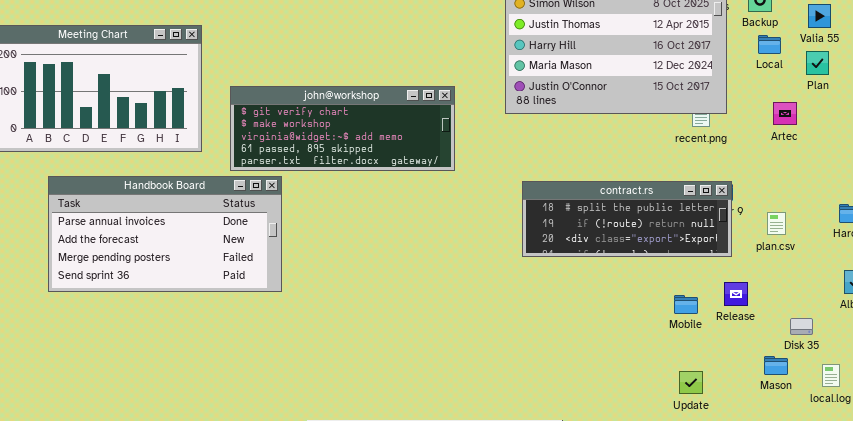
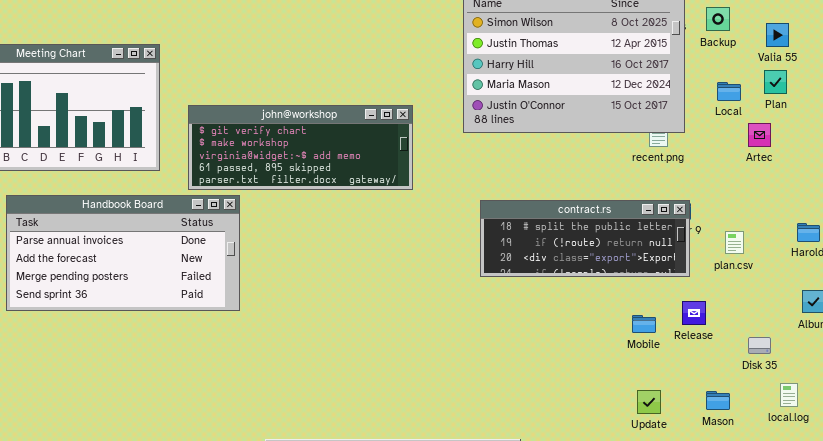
Local: [758,35,781,54] -> [717,82,741,101], moved
Artec: [773,102,797,125] -> [748,123,771,147], moved
Mason: [764,356,788,375] -> [706,391,730,410], moved

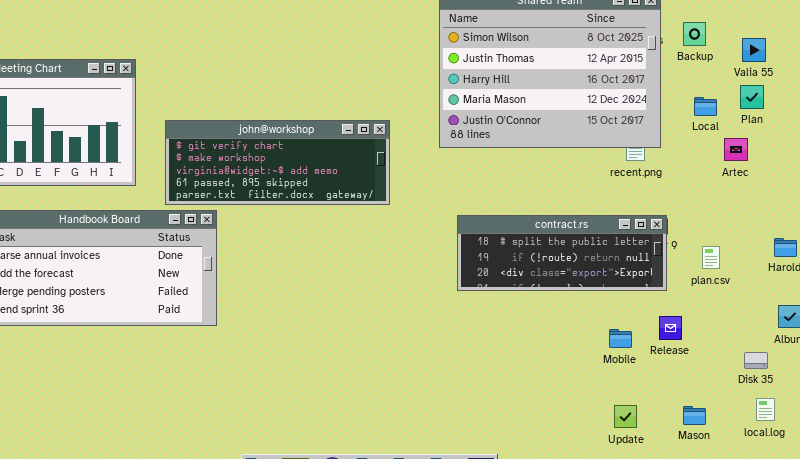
Disk 35: [748,337,771,354] -> [744,352,768,369], moved

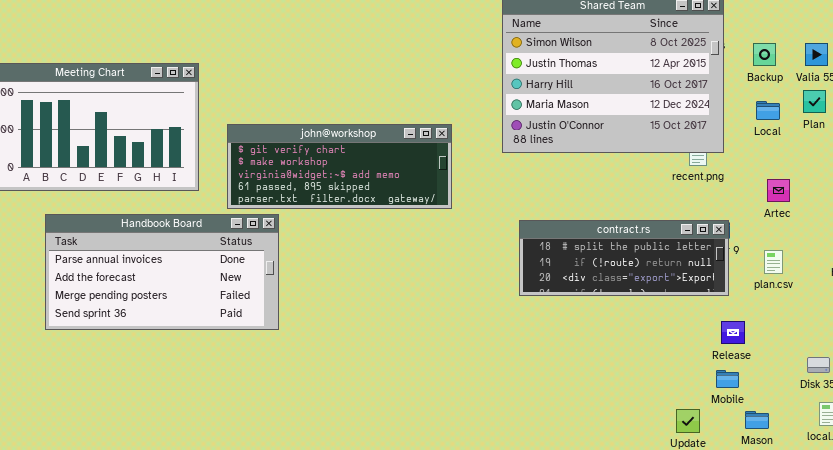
Backup: [683,22,706,46] -> [753,43,776,66], moved
Artec: [724,138,748,161] -> [767,179,790,202], moved
Mobile: [609,329,632,348] -> [716,370,739,388], moved

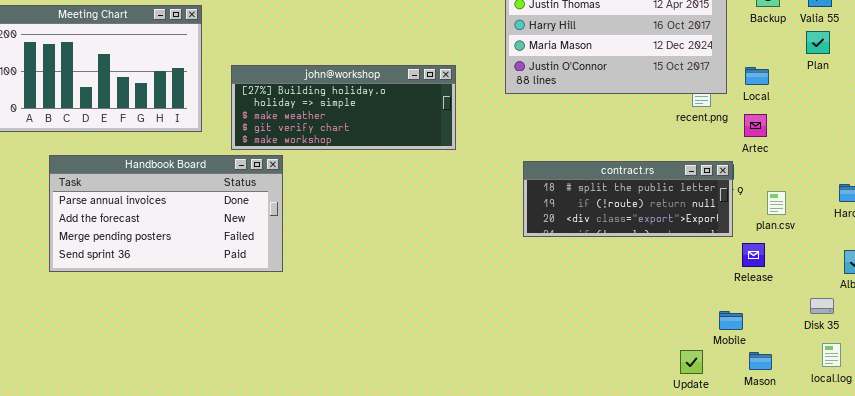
Local: [756,101,780,120] -> [745,67,769,85], moved
john@workshop: [227,124,452,209] -> [231,65,456,150], scrolled up 3 rows
Artec: [767,179,790,202] -> [744,114,767,137], moved
Release: [721,321,745,344] -> [742,243,765,267], moved

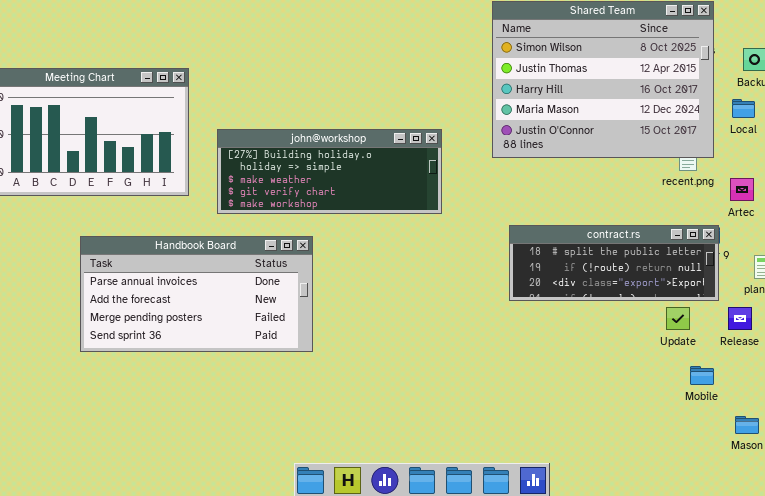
Local: [745,67,769,85] -> [732,99,755,118], moved
Handbook Board: [49,155,283,272] -> [80,236,313,352], moved
Mobile: [719,311,743,330] -> [690,366,714,385], moved
Update: [680,350,703,374] -> [666,307,690,330], moved

